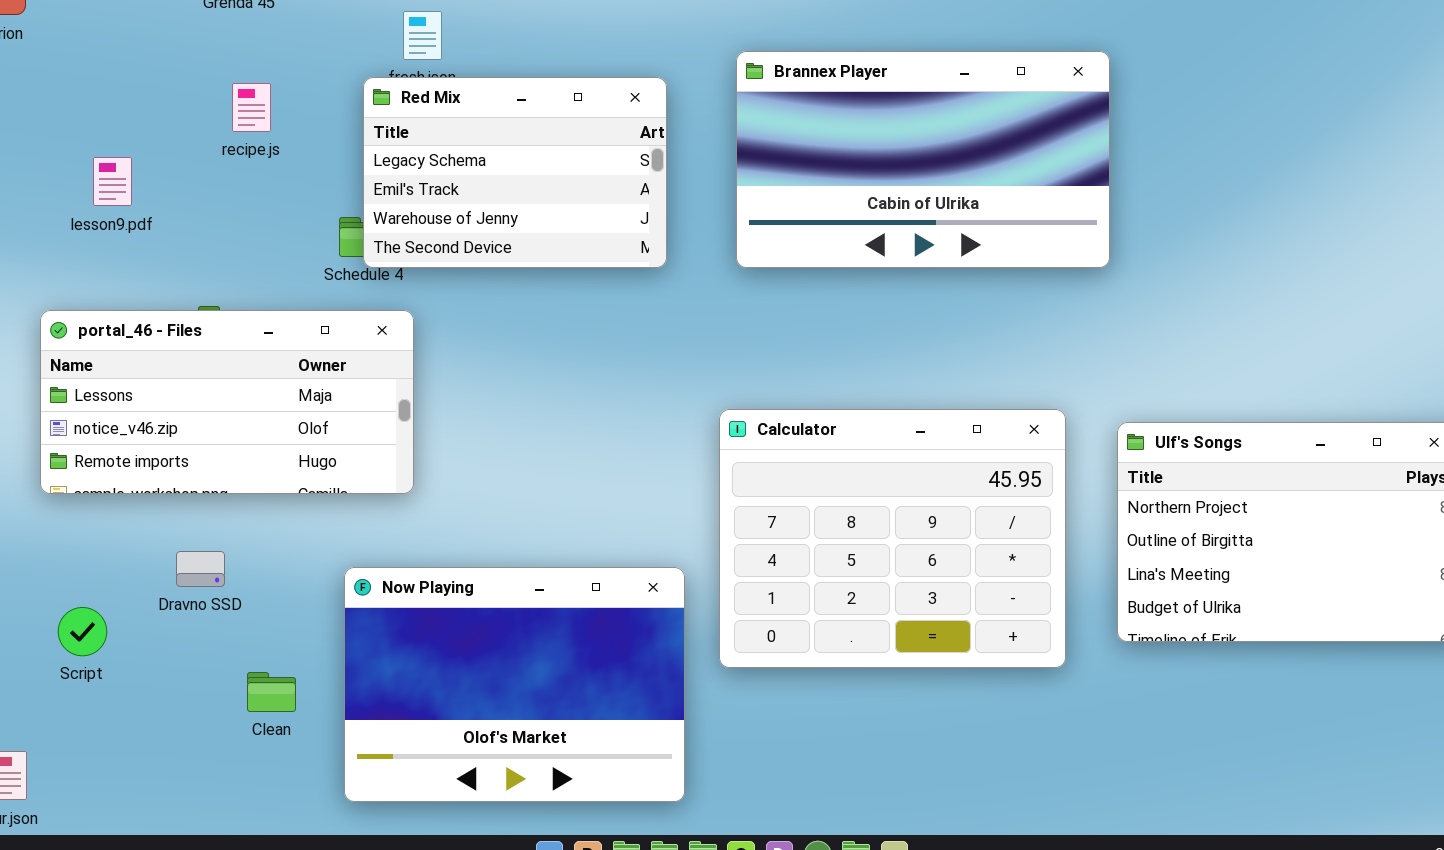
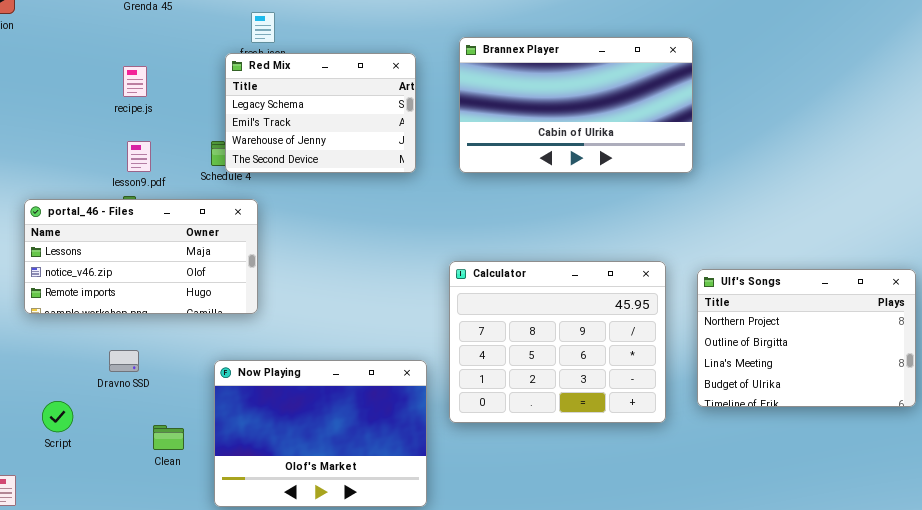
recipe.js: [232,83,271,132] -> [123,66,147,97], moved
lesson9.pdf: [93,157,132,206] -> [127,141,151,172], moved
Script: [58,607,107,656] -> [42,401,73,432], moved

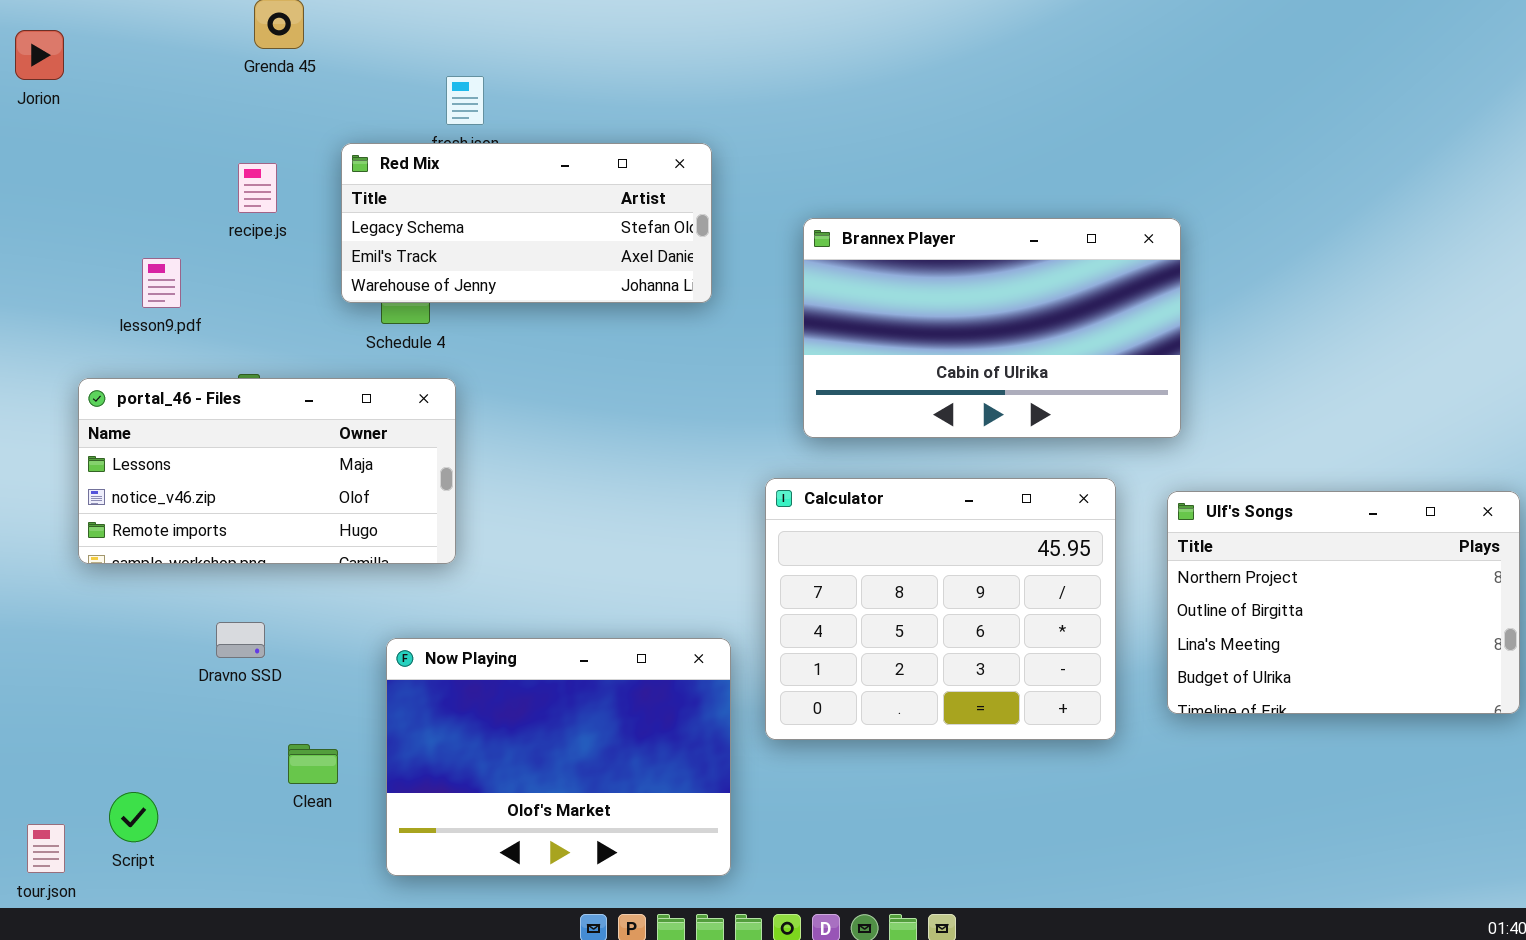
Brannex Player: [459,37,693,173] -> [803,218,1181,438], moved
Red Mix: [225,53,416,173] -> [341,143,712,303], resized
lesson9.pdf: [127,141,151,172] -> [142,258,181,308], moved
Script: [42,401,73,432] -> [109,792,158,842], moved

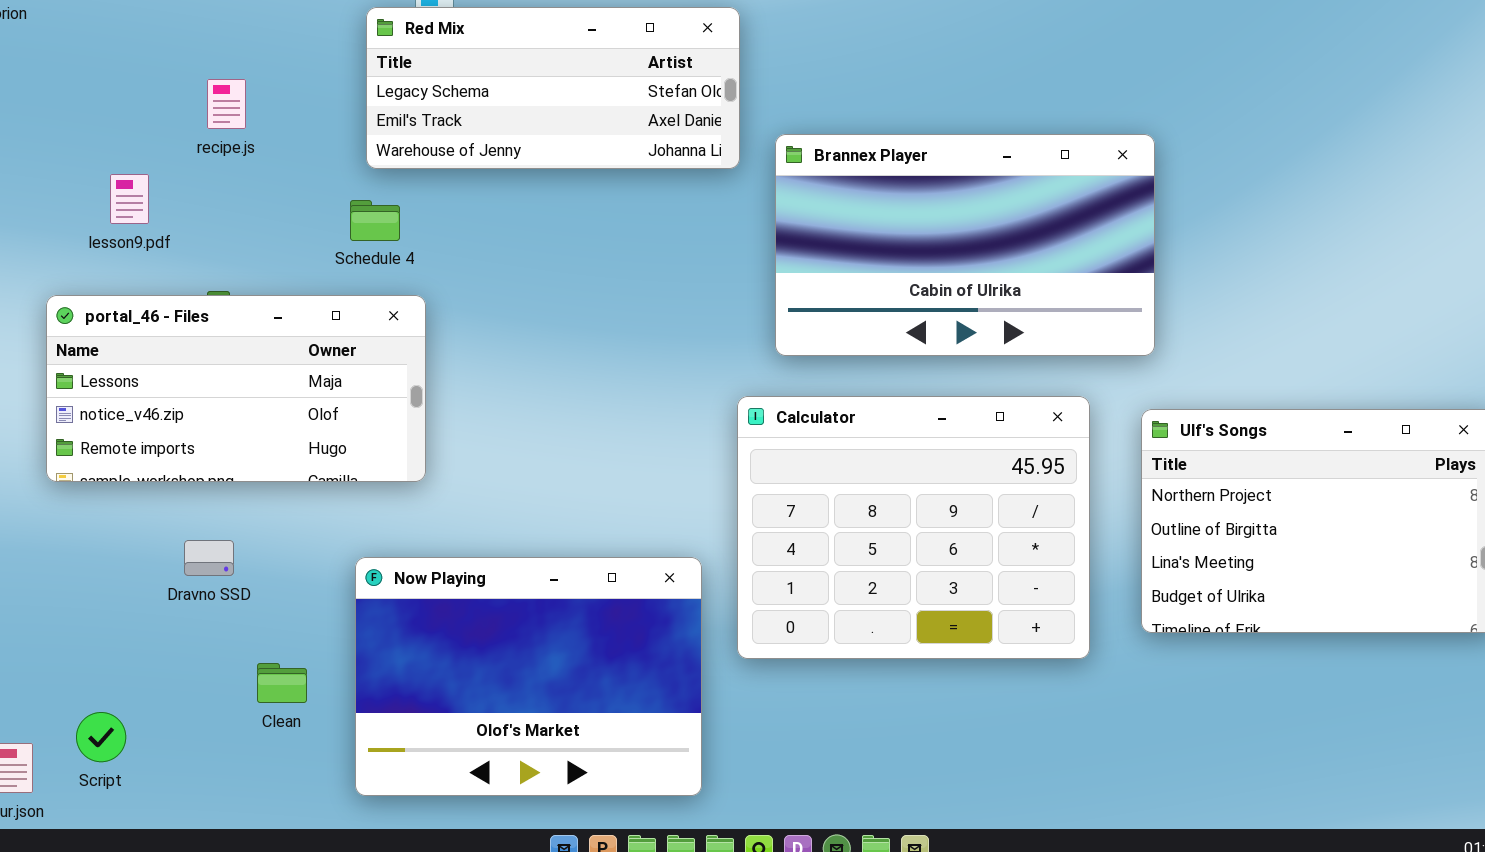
Red Mix: [341,143,712,303] -> [366,7,740,169], moved

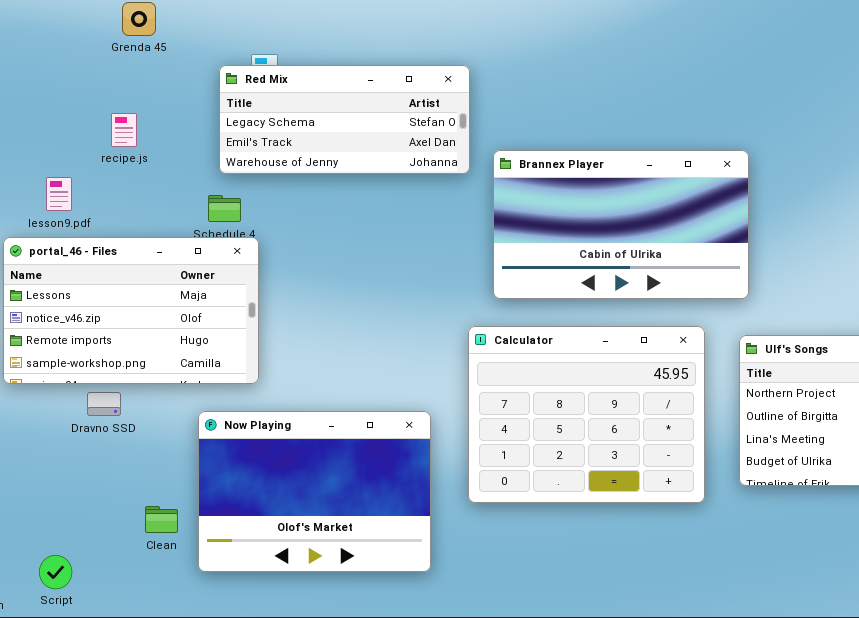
portal_46 - Files: [46,295,426,482] -> [3,237,259,384], resized
Dravno SSD: [184,540,234,576] -> [87,392,121,416], moved
Now Playing: [355,557,702,796] -> [198,411,431,572], moved
Script: [76,712,126,762] -> [39,555,72,589], moved

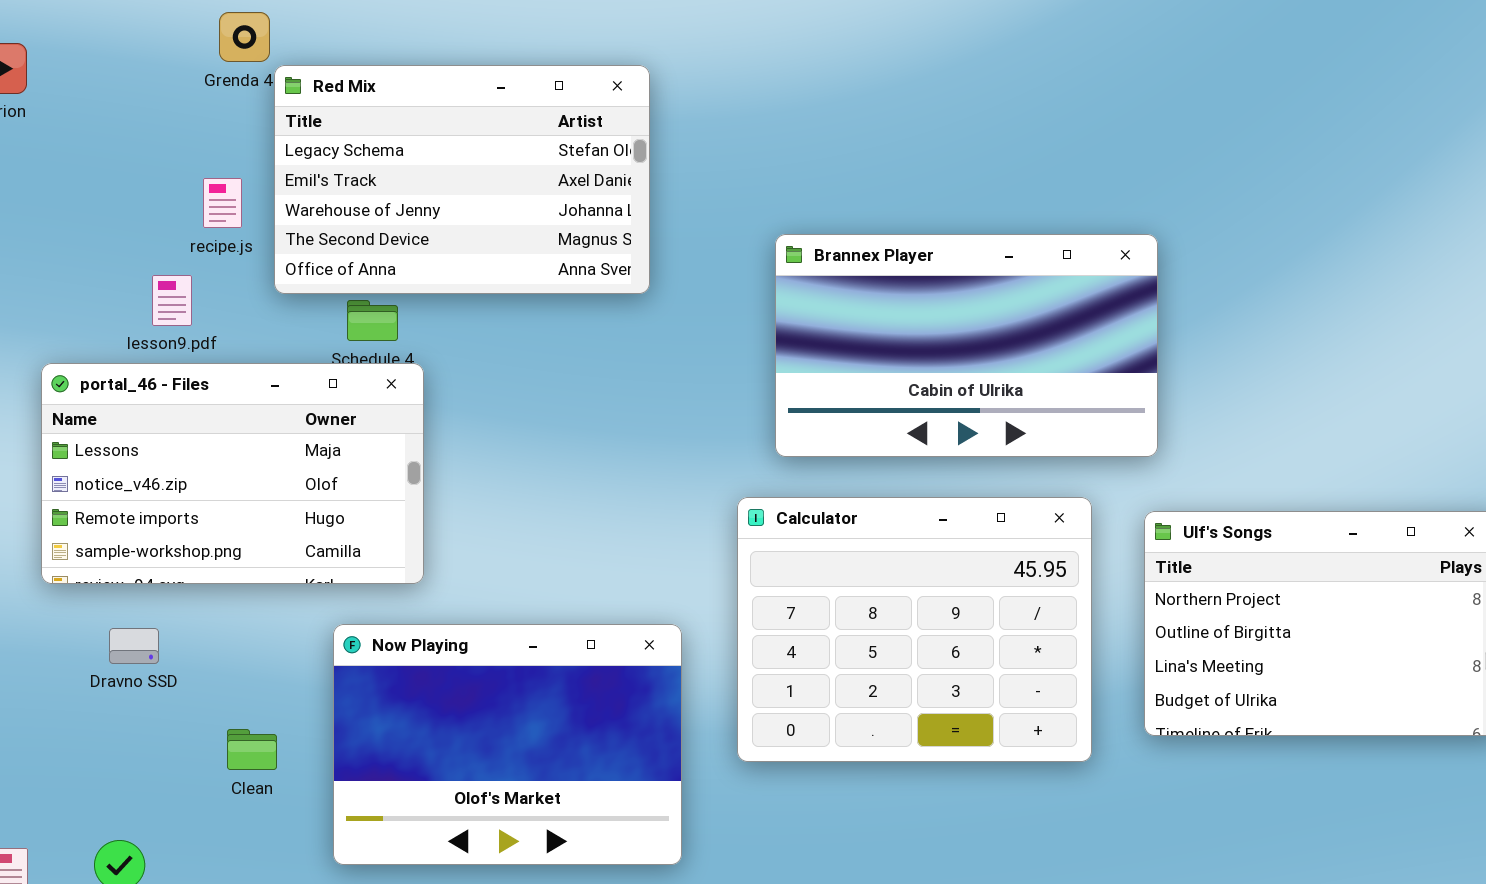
Red Mix: [219,65,470,174] -> [274,65,650,294], moved, resized
lesson9.pdf: [46,177,72,211] -> [152,275,192,326], moved
Dravno SSD: [87,392,121,416] -> [109,628,159,664], moved
Clean: [145,506,178,533] -> [227,729,277,770], moved

